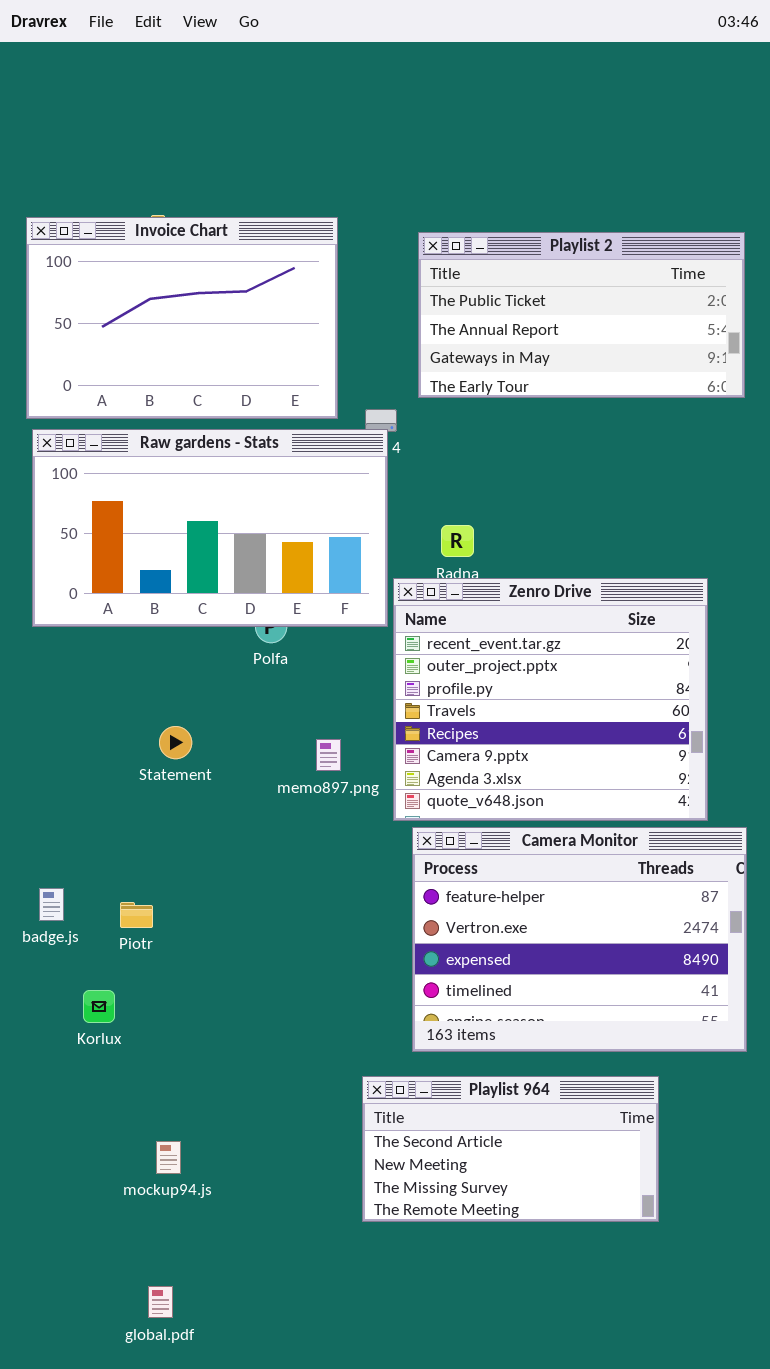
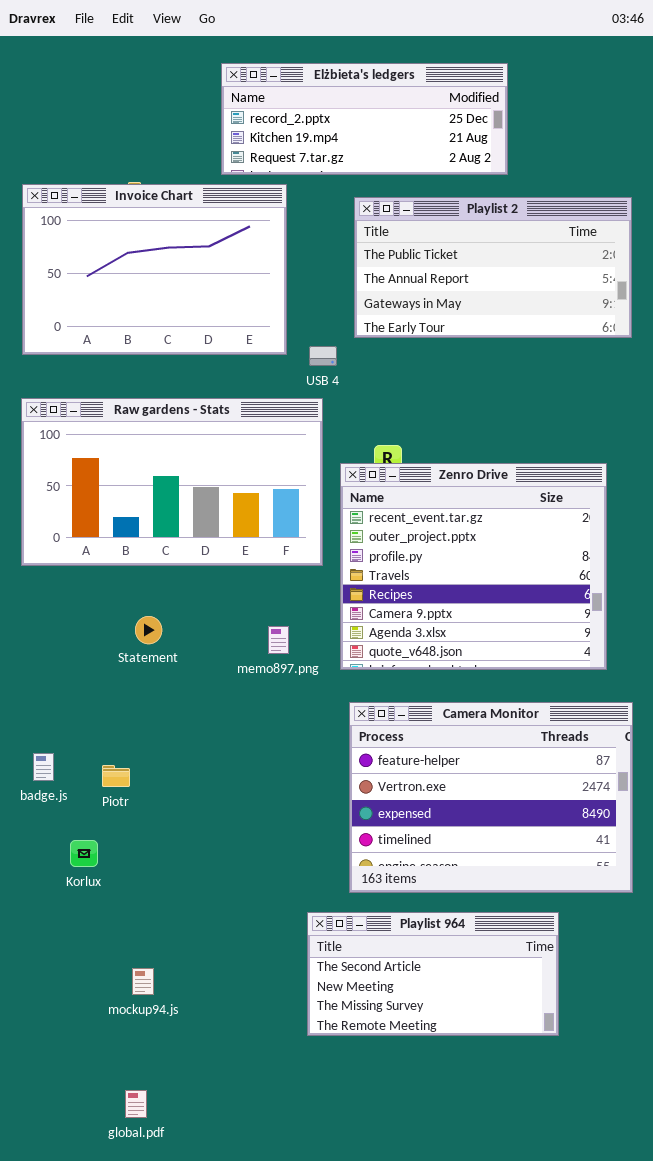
Elżbieta's ledgers: none -> [221,63,508,175], opened
Raw gardens - Stats: [32,429,388,627] -> [21,398,323,566], moved
Zenro Drive: [393,578,708,821] -> [340,463,607,670], moved

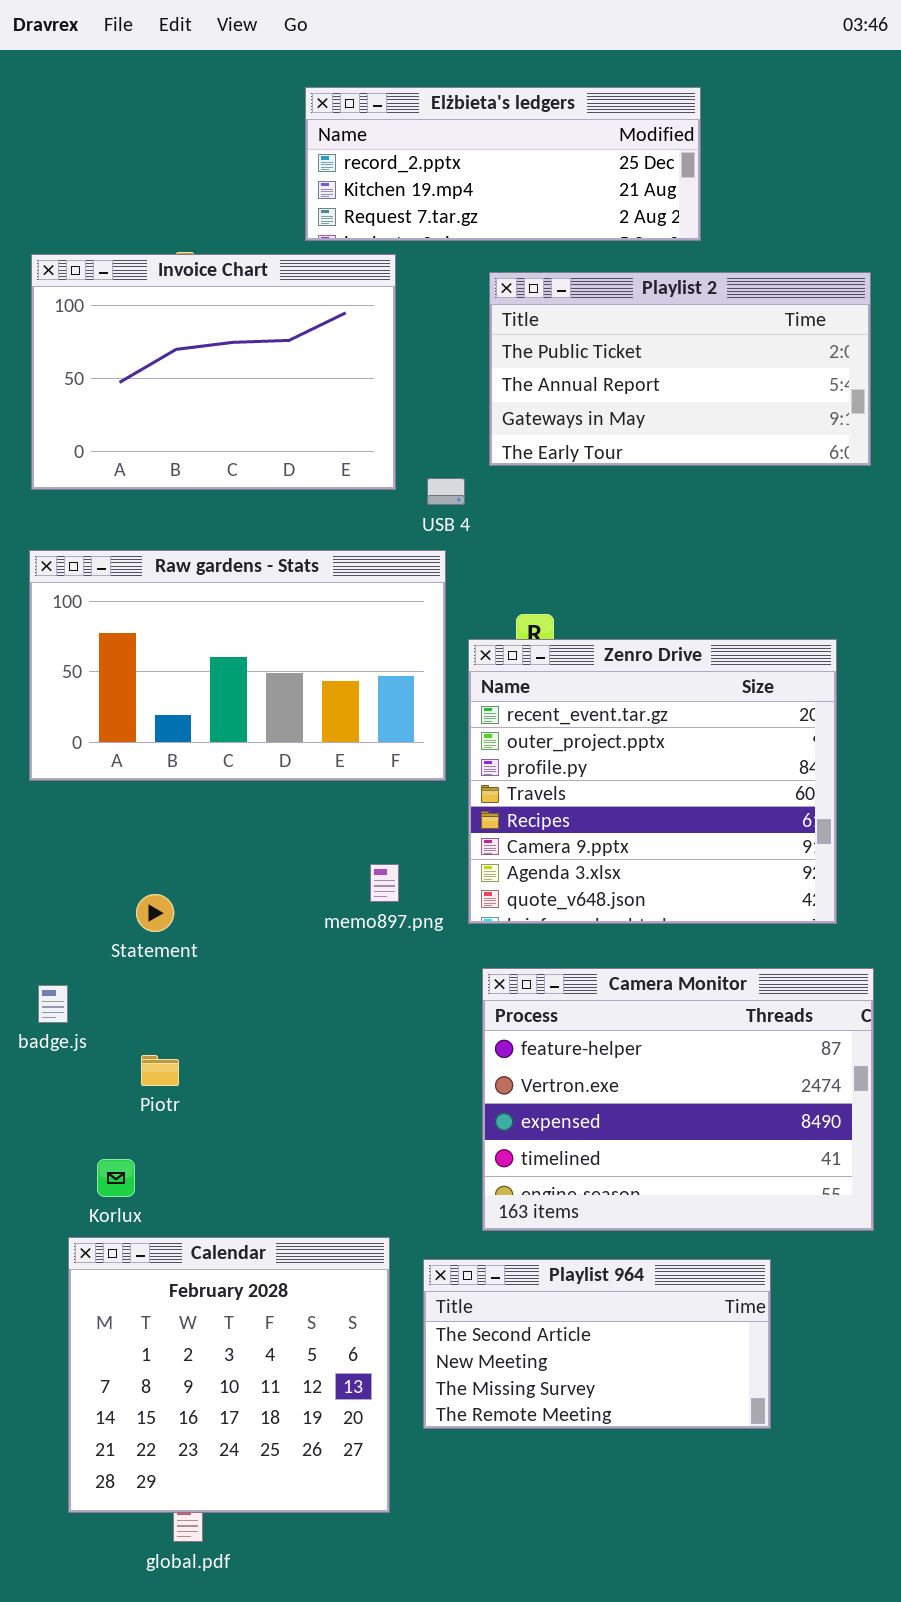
Statement: [135,616,162,644] -> [136,894,174,932], moved
badge.js: [33,753,54,781] -> [38,985,68,1023], moved
Calendar: none -> [68,1237,390,1513], opened

